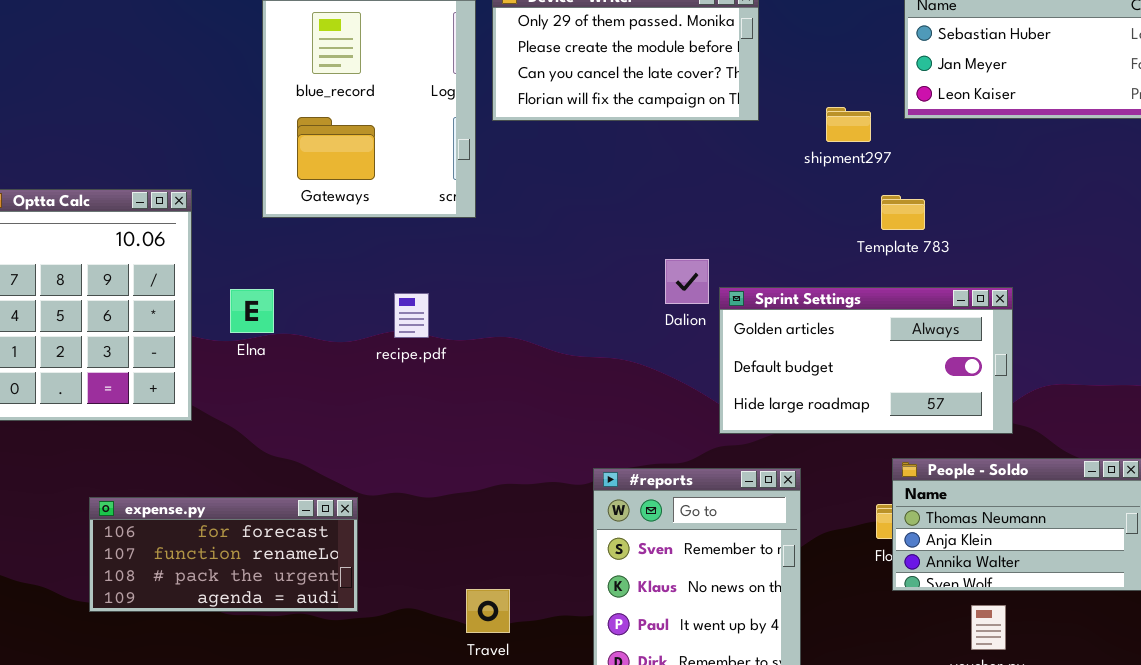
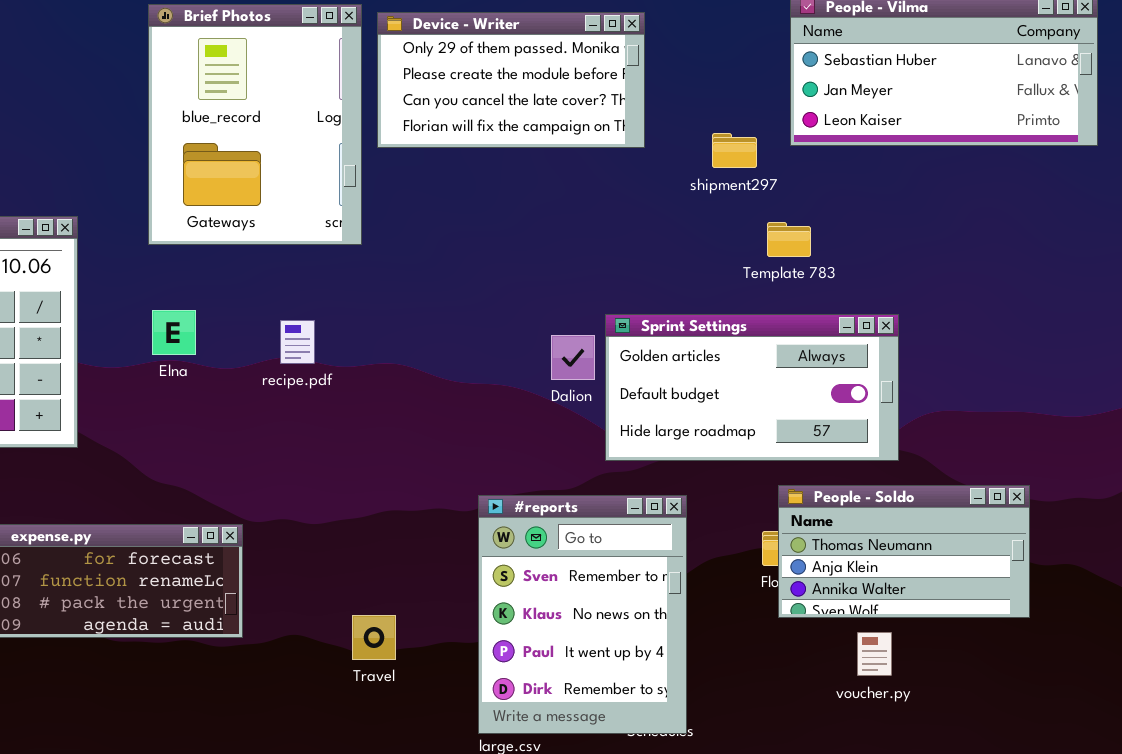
Dalion: [665,259,709,304] -> [551,335,595,380], moved
Elna: [230,289,274,333] -> [152,310,196,355], moved

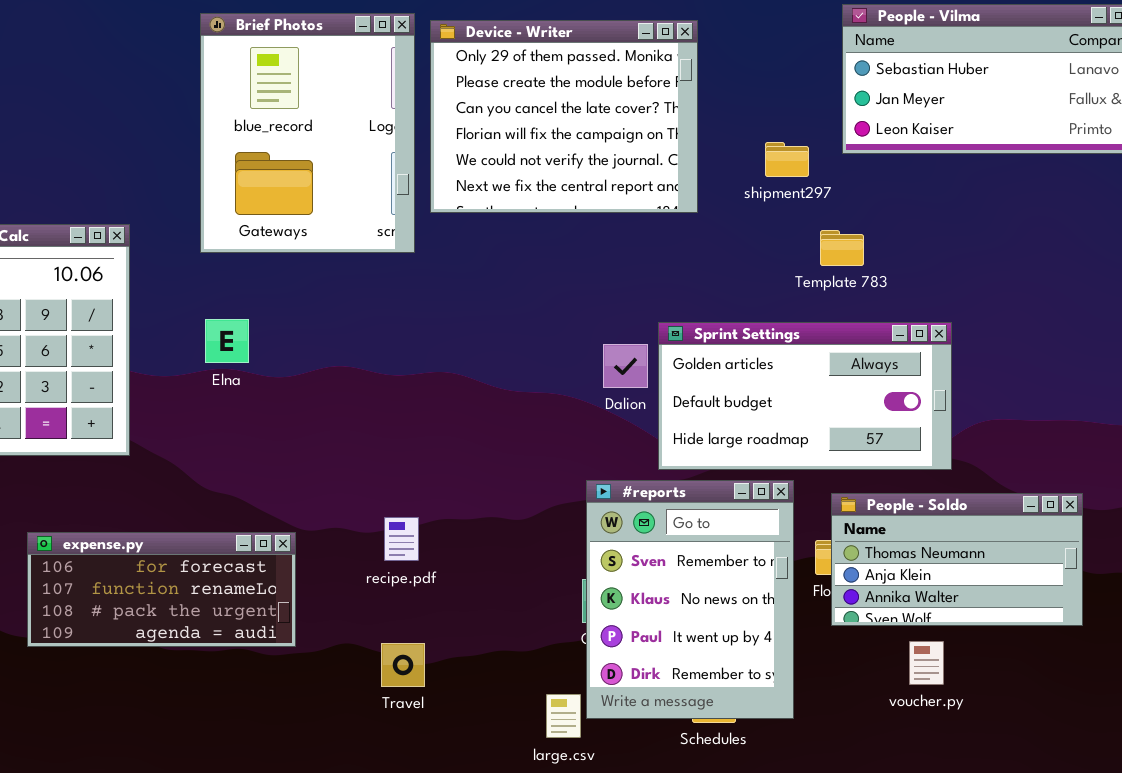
Device - Writer: [377,12,645,148] -> [430,20,698,213], resized
recipe.pdf: [280,320,315,364] -> [384,517,419,561], moved
#reports: [478,495,687,734] -> [586,480,794,719], moved
Travel: [352,615,396,660] -> [381,643,425,687], moved

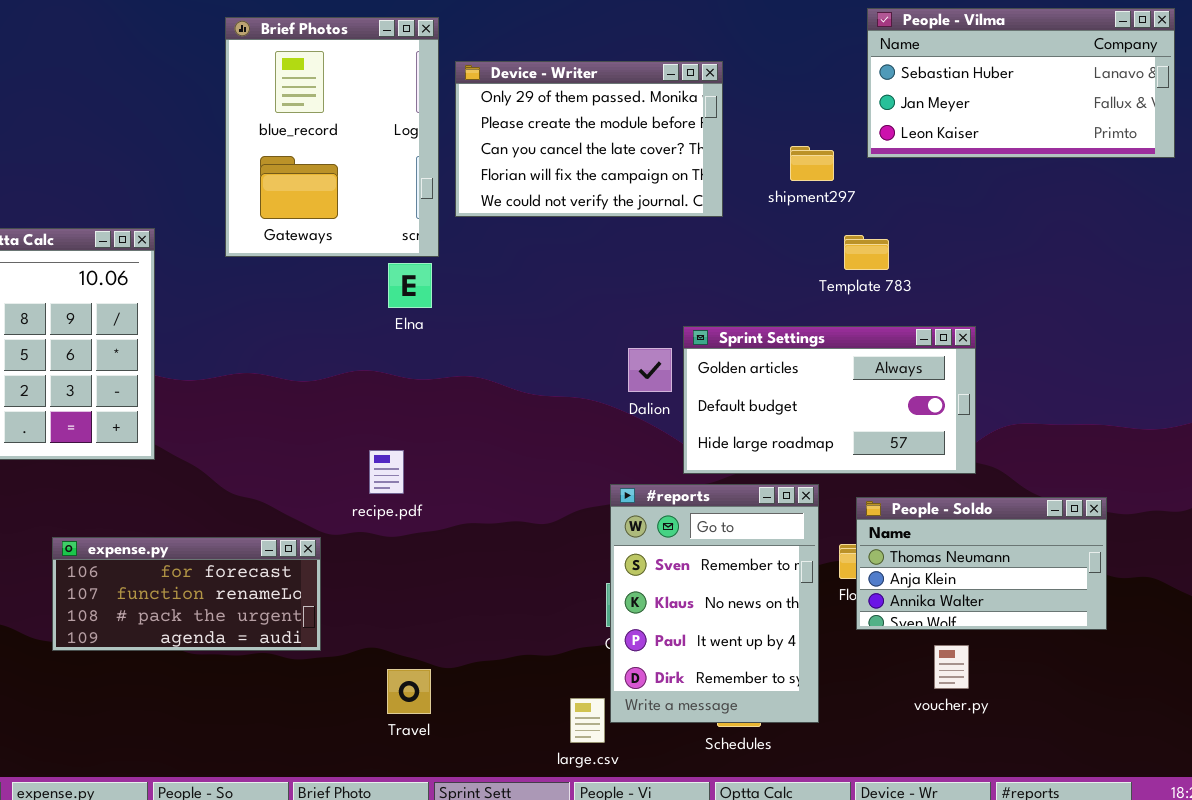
Device - Writer: [430,20,698,213] -> [455,61,723,217], resized
Elna: [205,319,249,363] -> [388,263,432,308], moved
recipe.pdf: [384,517,419,561] -> [369,450,404,494], moved
Travel: [381,643,425,687] -> [387,669,431,714], moved

